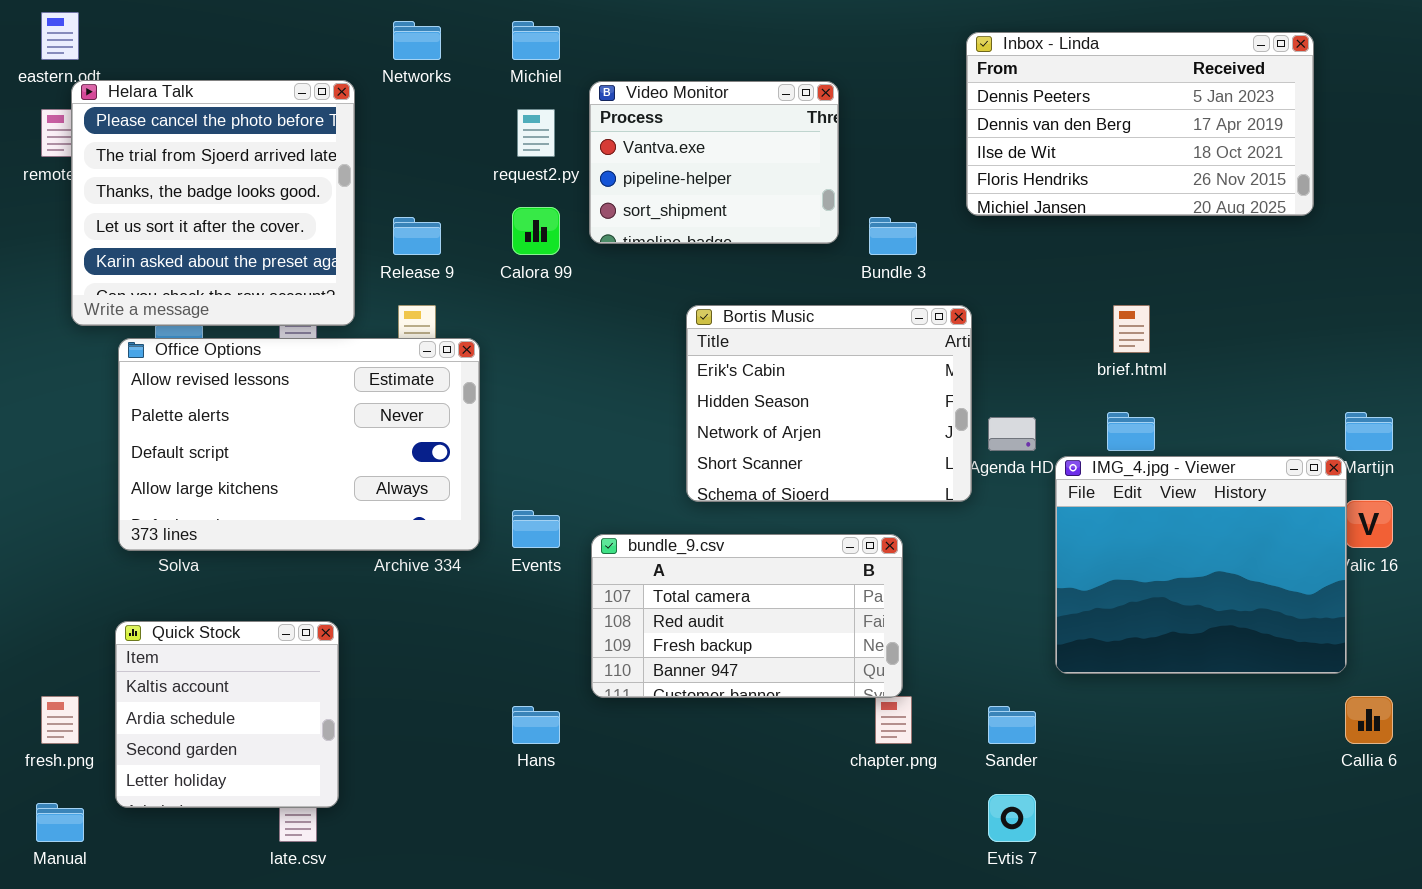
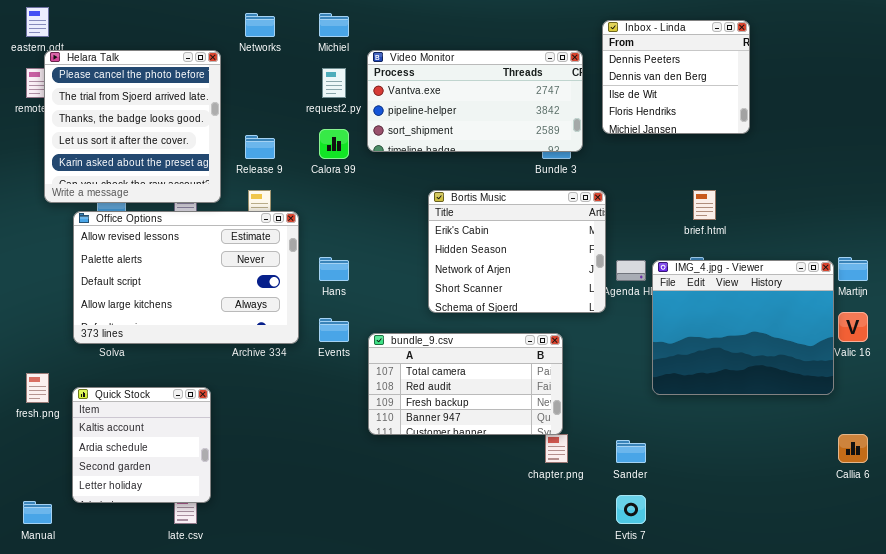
Inbox - Linda: [966,32,1314,216] -> [602,20,750,134], resized
Video Monitor: [589,81,839,244] -> [367,50,583,152], resized
IMG_4.jpg - Viewer: [1055,456,1347,674] -> [652,260,834,395], moved
fresh.png: [41,696,79,744] -> [26,373,49,403], moved
Hans: [512,706,560,744] -> [319,257,349,281], moved

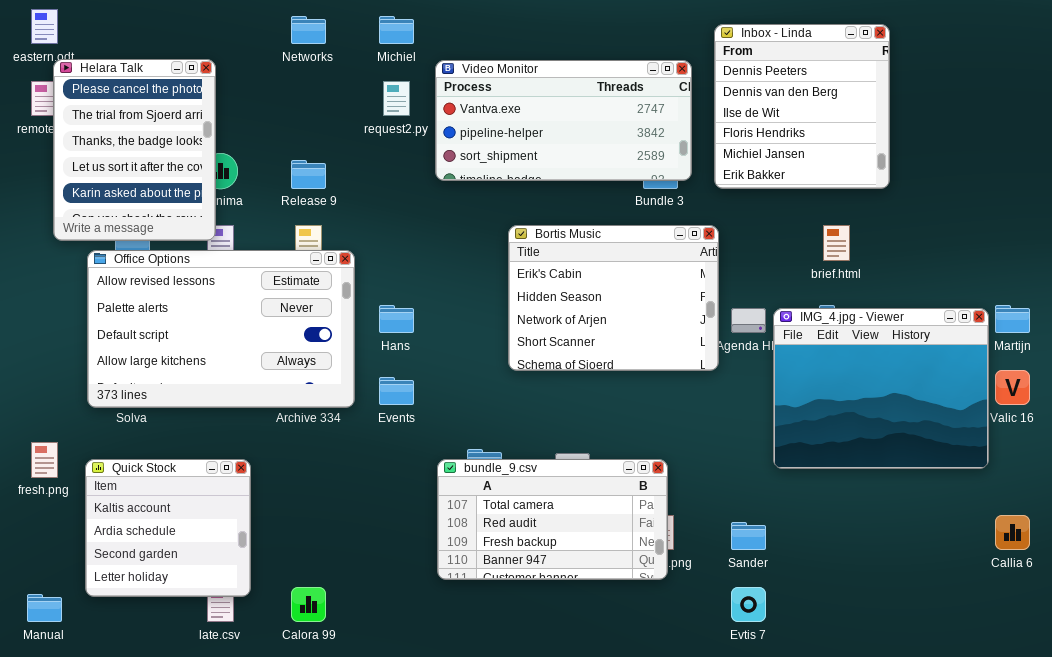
Inbox - Linda: [602,20,750,134] -> [714,24,890,189], resized
Helara Talk: [44,50,221,203] -> [53,59,216,241], resized
Calora 99: [319,129,349,159] -> [291,587,326,622], moved
bundle_9.csv: [368,333,563,435] -> [437,459,668,580], moved

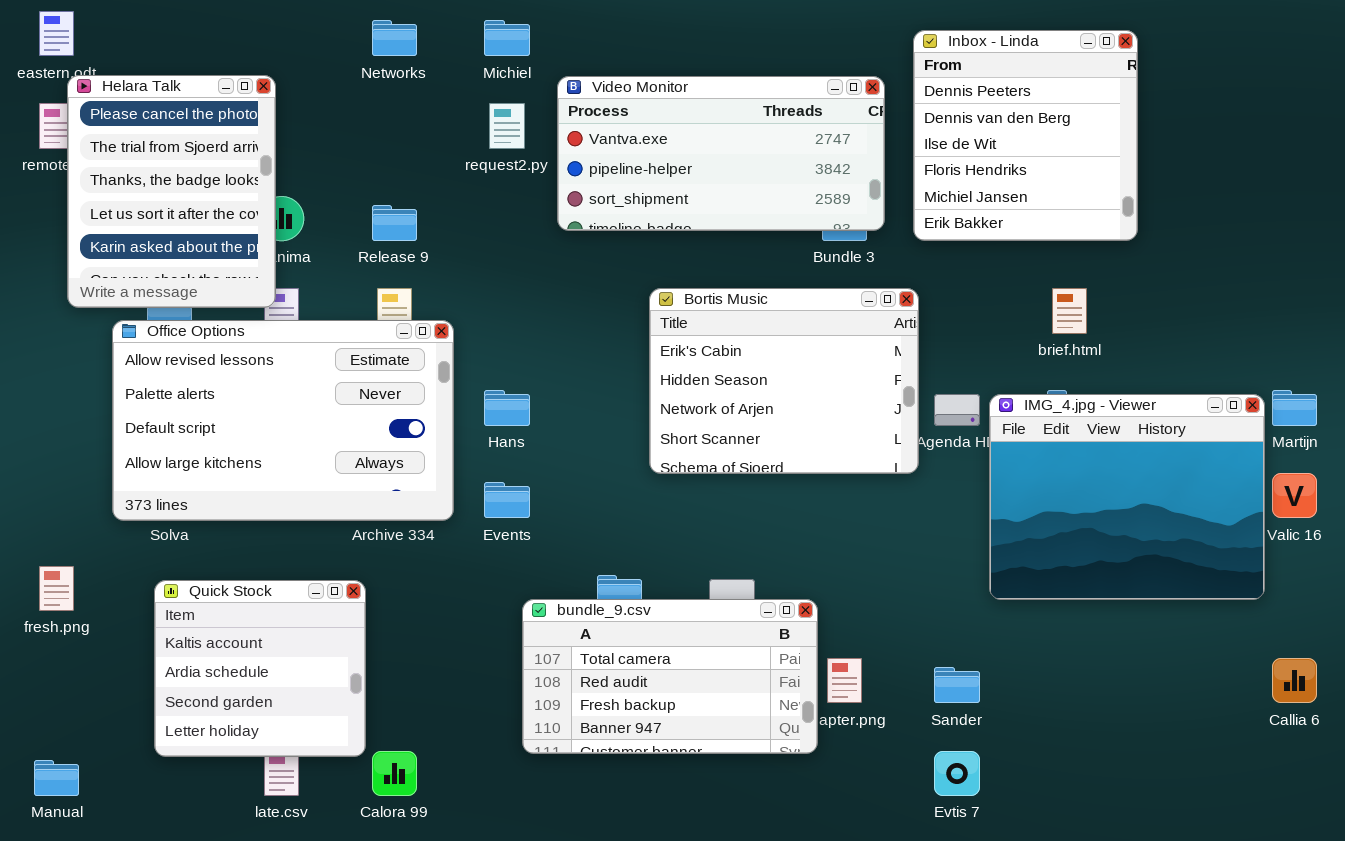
Quick Stock: [85,459,251,597] -> [154,580,366,757], moved
bundle_9.csv: [437,459,668,580] -> [522,599,818,754], moved

